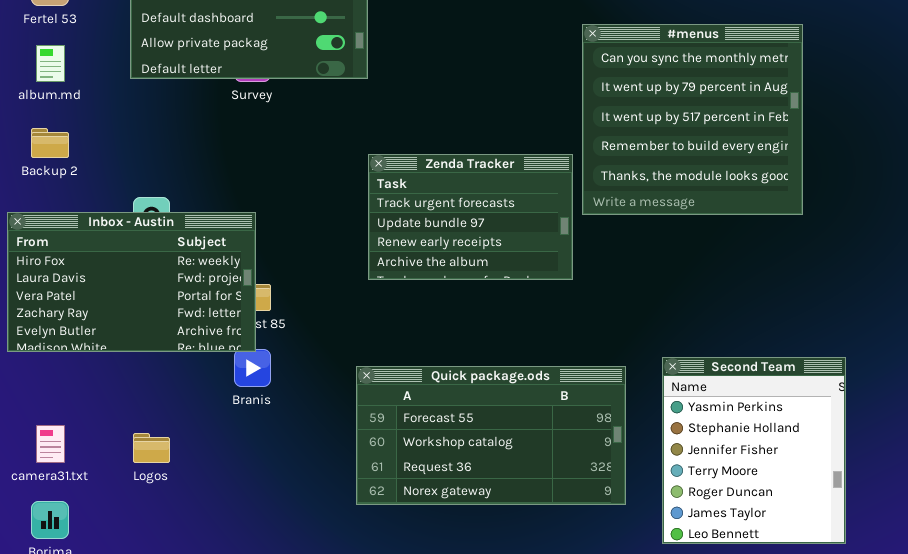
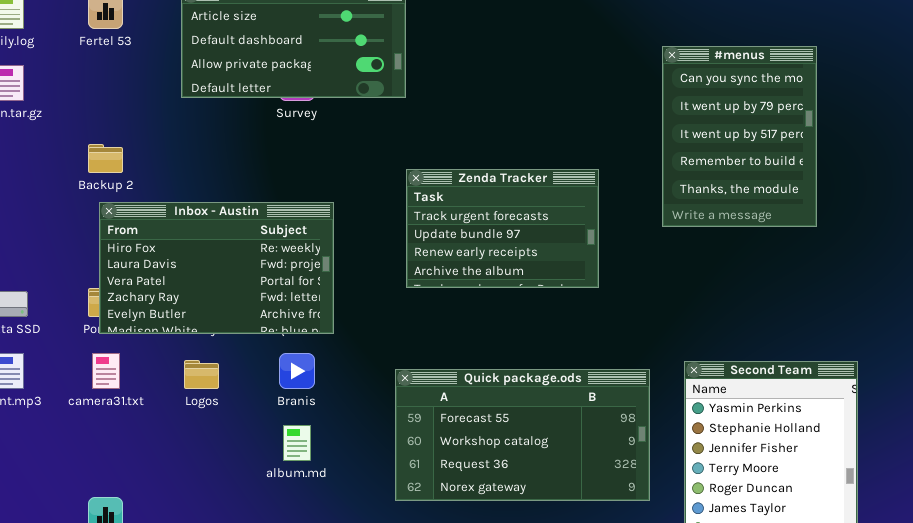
#menus: [582,24,803,215] -> [662,46,817,227], resized
album.md: [36,45,65,82] -> [283,425,311,461], moved
Inbox - Austin: [7,212,256,352] -> [99,202,334,334], moved
camera31.txt: [36,425,65,463] -> [92,353,120,389], moved
Logos: [133,433,170,463] -> [184,360,219,389], moved

